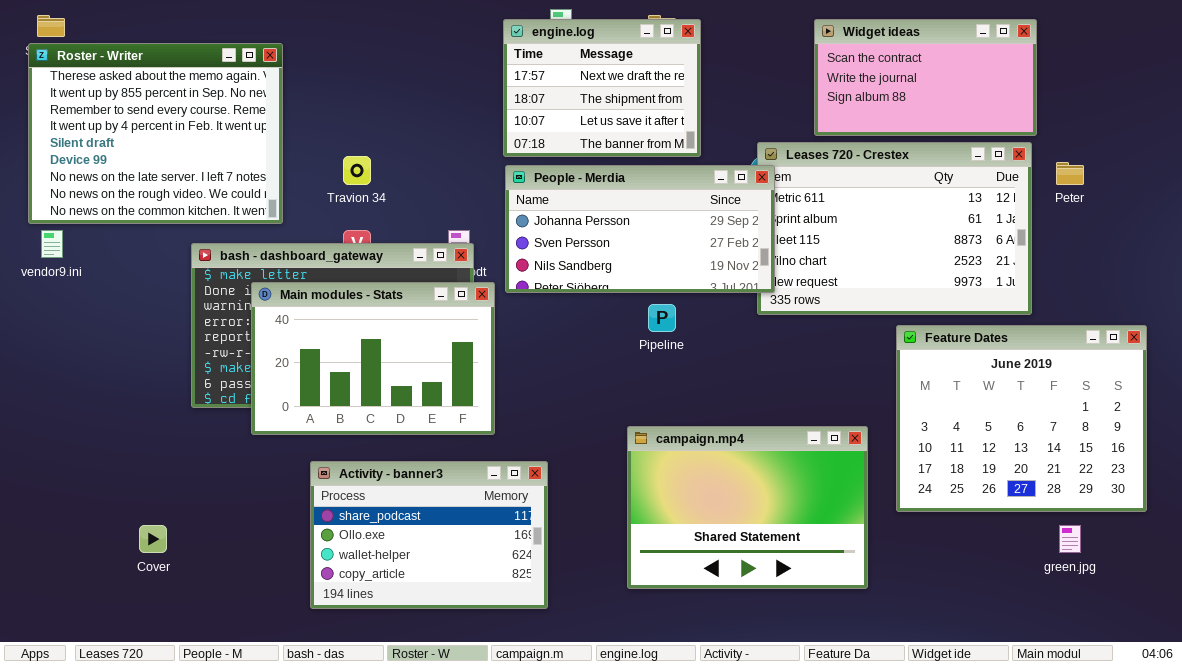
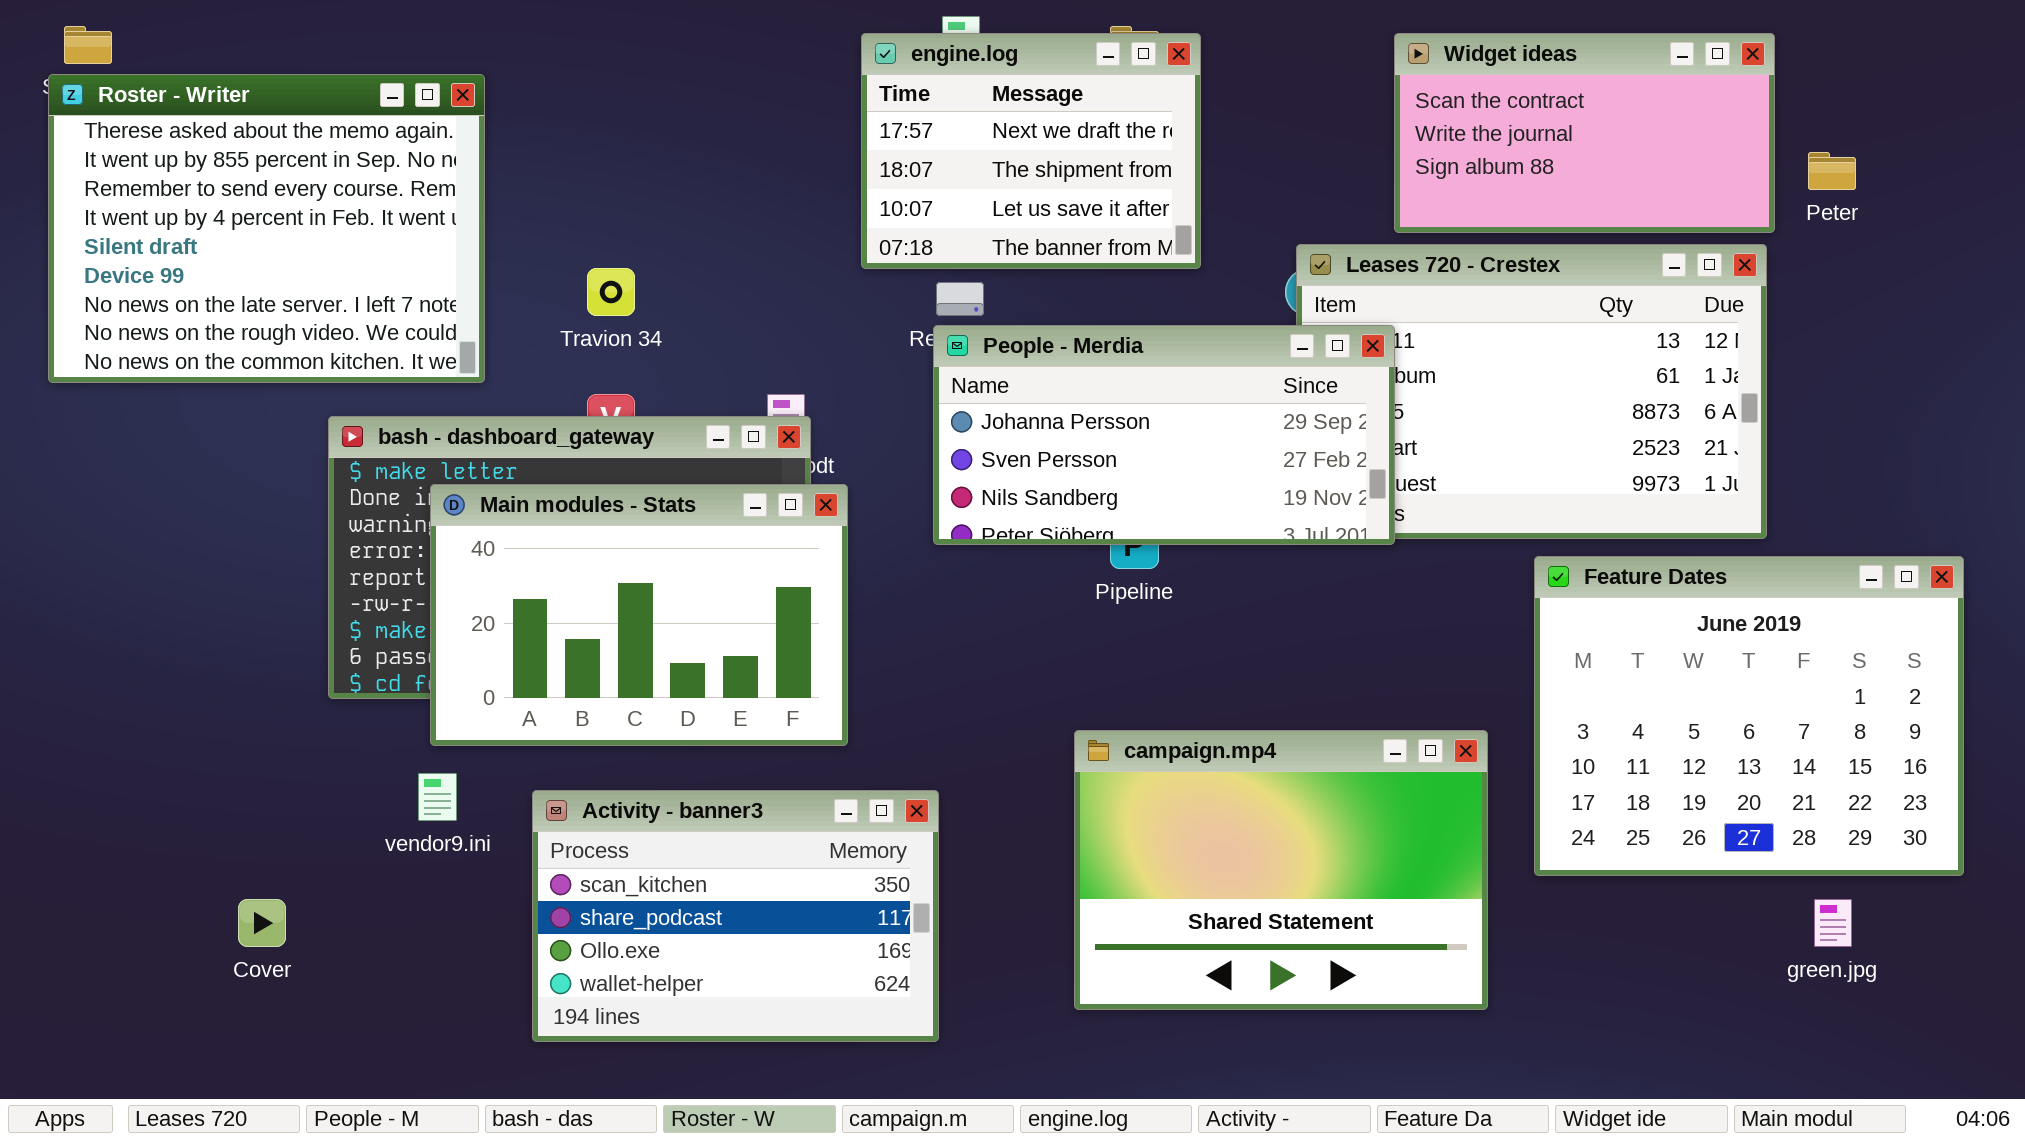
Peter: [1056,162,1084,185] -> [1808,152,1856,190], moved
People - Merdia: [505,165,775,293] -> [933,325,1395,545], moved
vendor9.ini: [41,230,63,258] -> [418,773,457,821], moved
Activity - banner3: [310,461,548,609] -> [532,790,939,1042], scrolled up 1 row

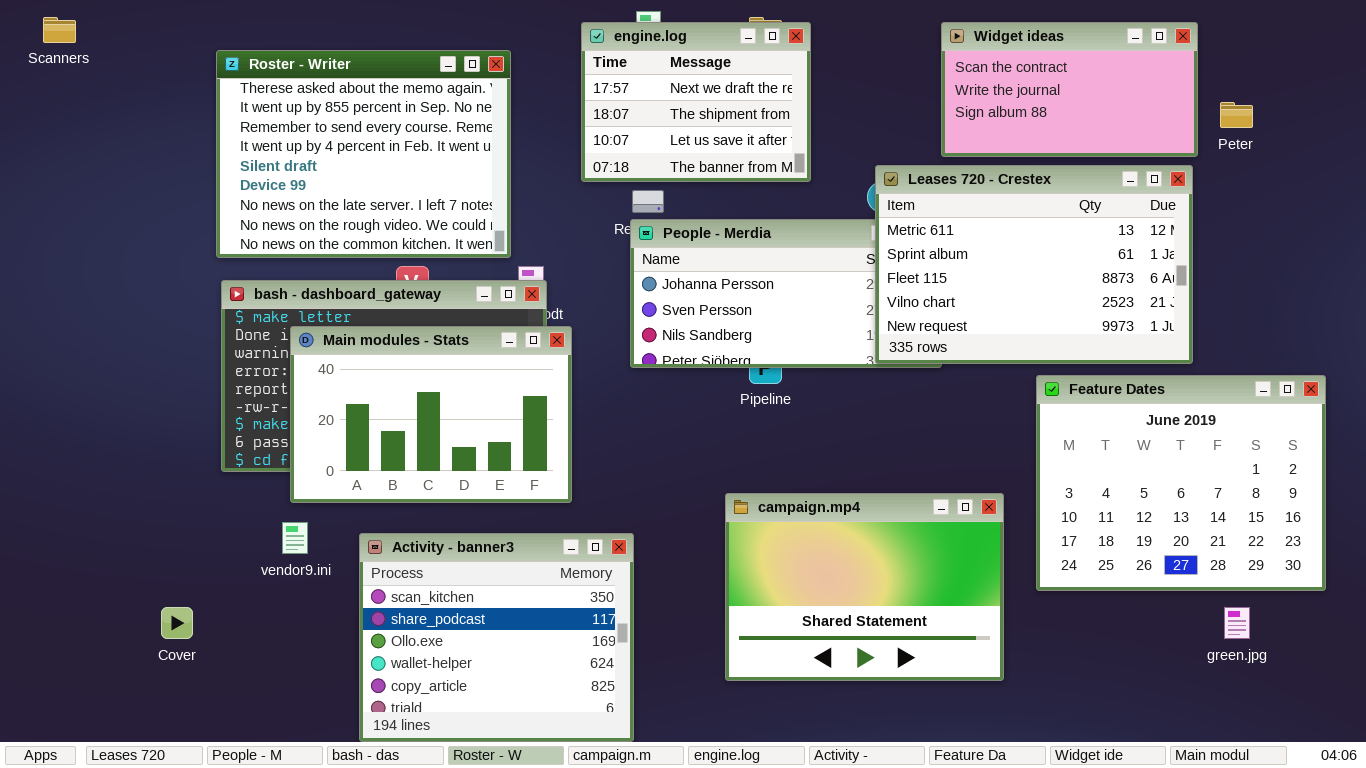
Roster - Writer: [48,74,485,383] -> [216,50,511,258], moved
Leases 720 - Crestex: [1296,244,1767,539] -> [875,165,1193,364], raised
Activity - banner3: [532,790,939,1042] -> [359,533,634,742], resized

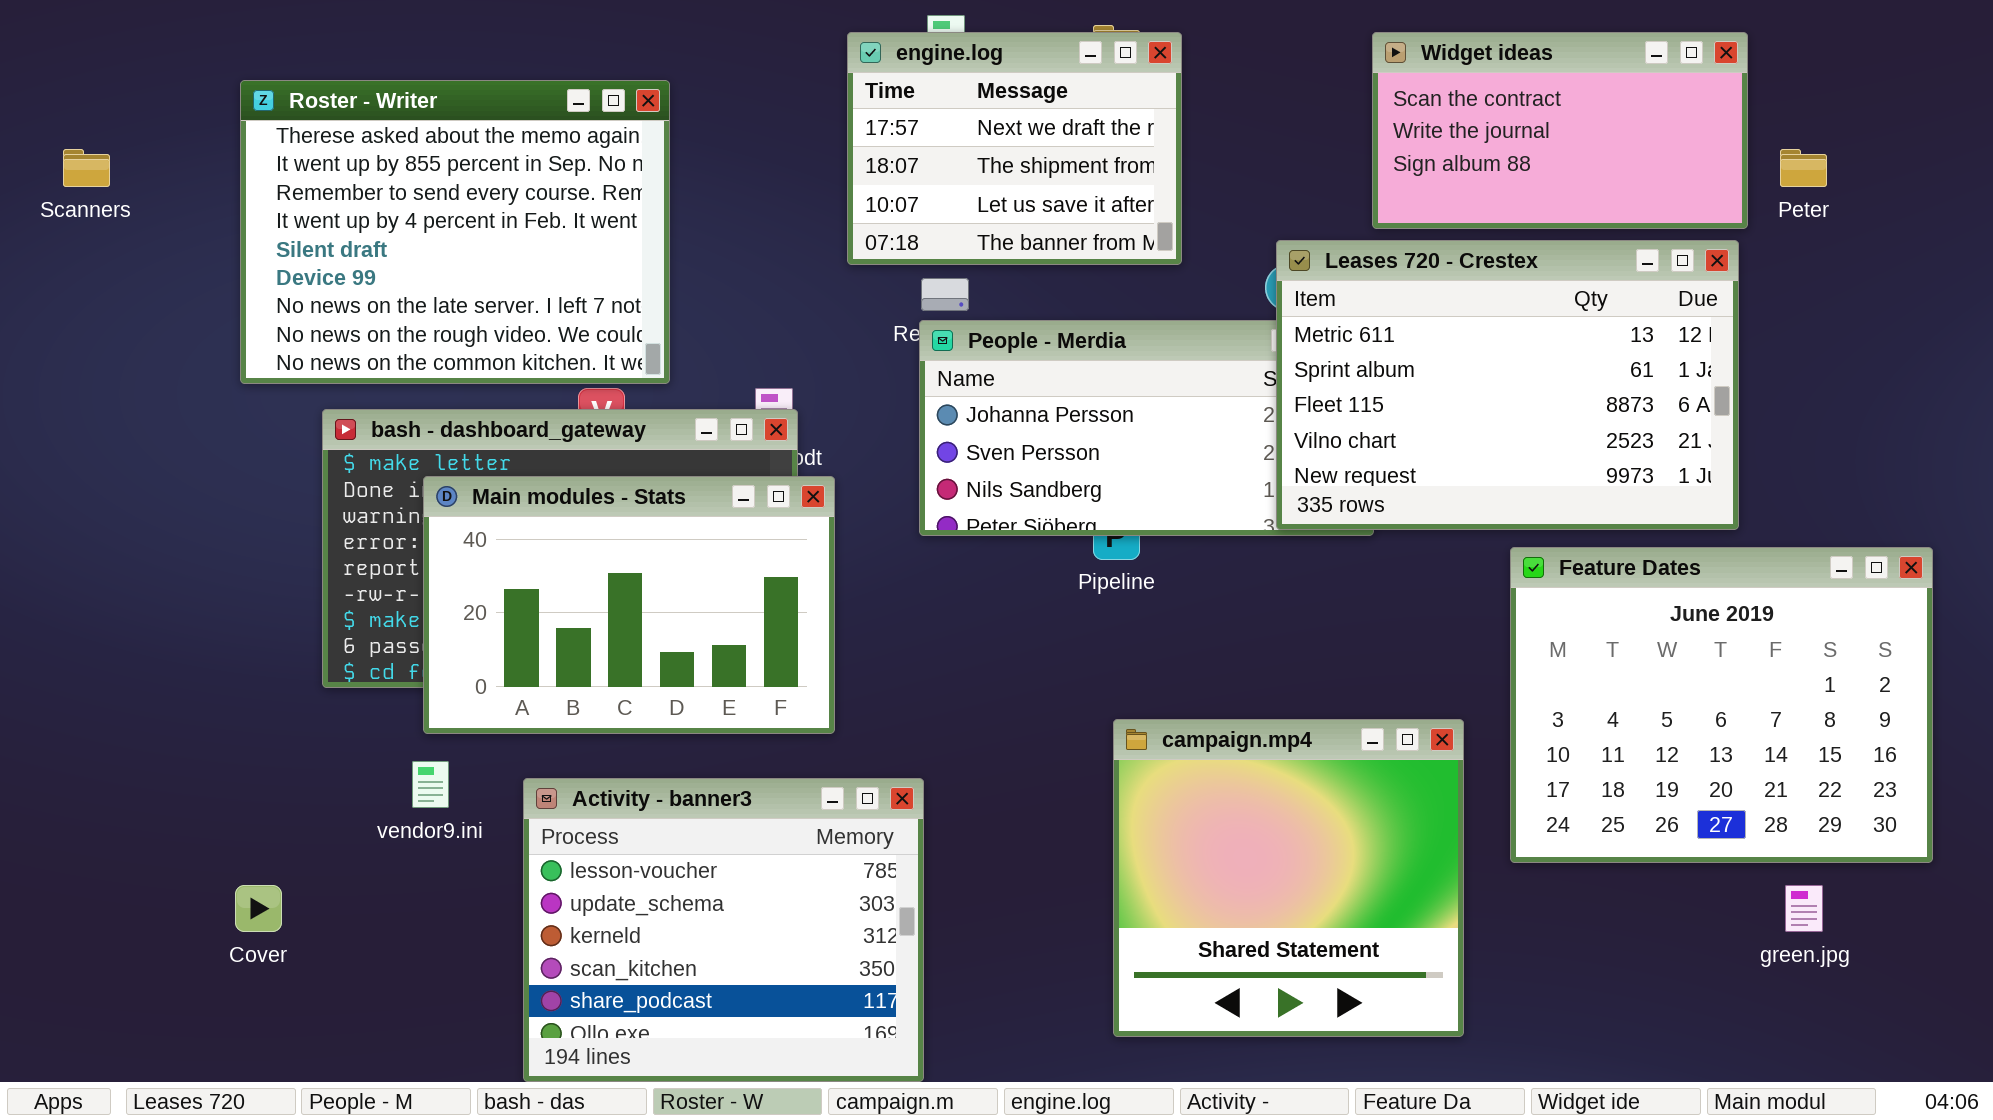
Scanners: [43,17,76,43] -> [63,149,110,187], moved
Roster - Writer: [216,50,511,258] -> [240,80,670,384], moved
campaign.mp4: [725,493,1004,681] -> [1113,719,1464,1037], resized
Activity - banner3: [359,533,634,742] -> [523,778,924,1082], scrolled up 3 rows

